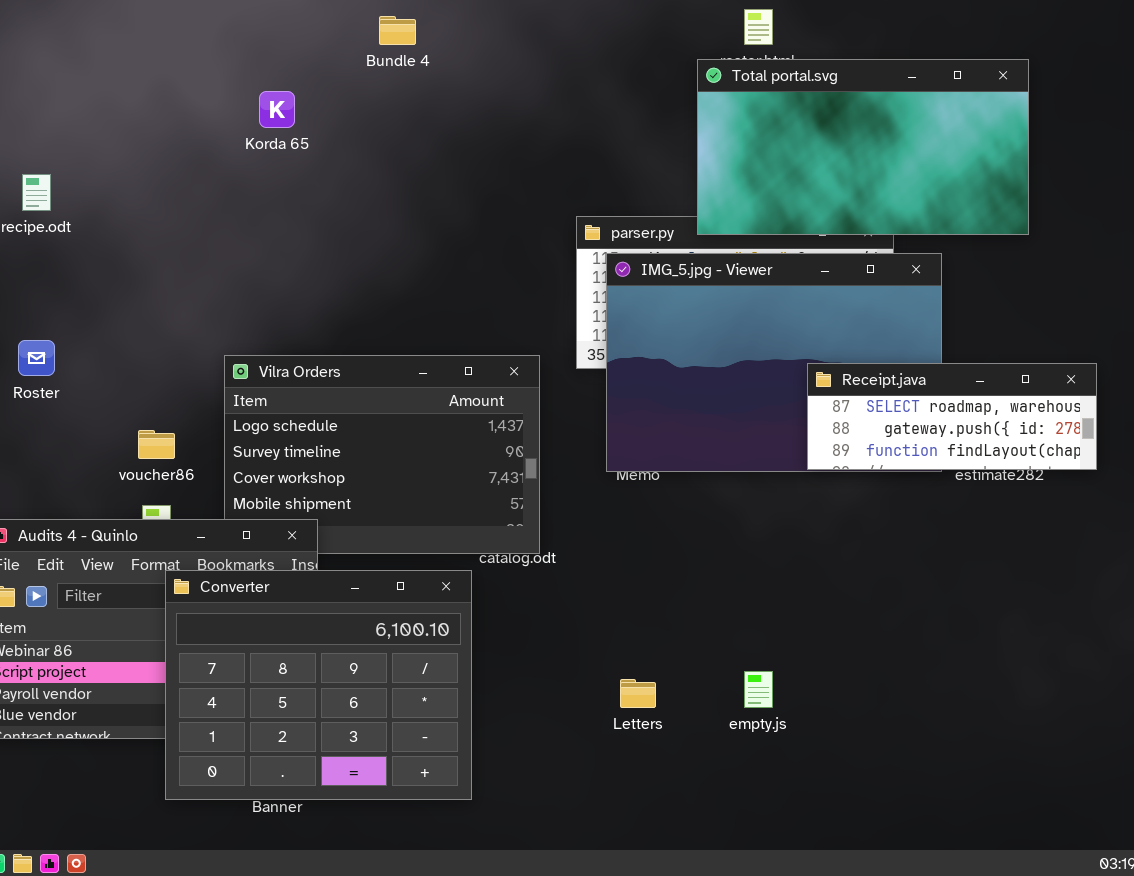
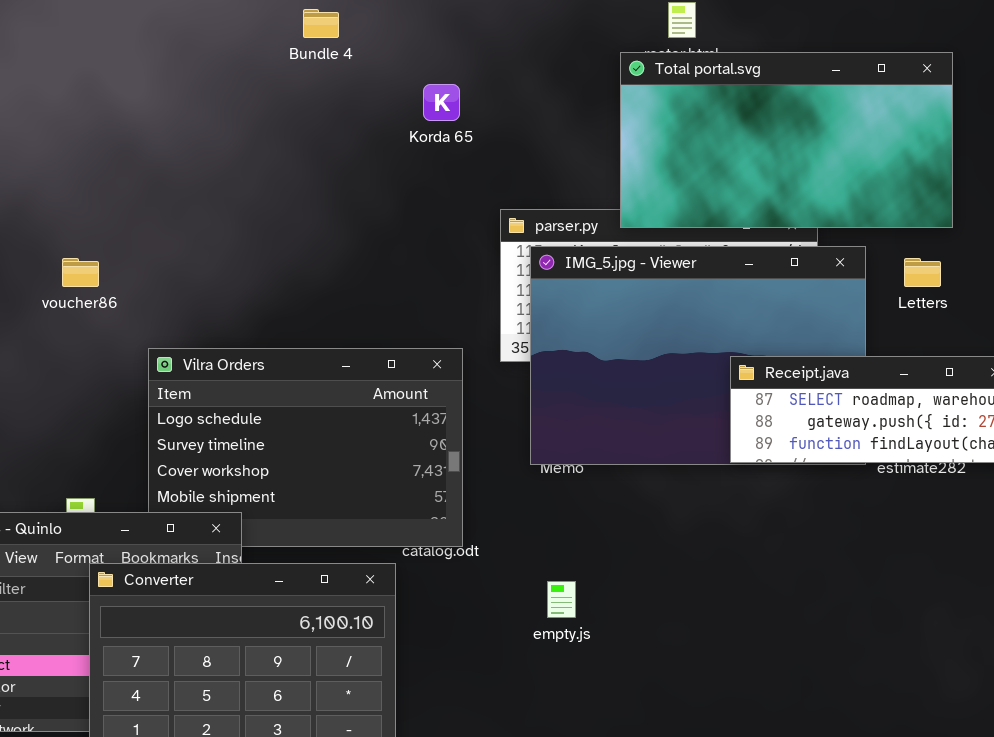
Korda 65: [259,91,295,128] -> [423,84,460,121], moved
voucher86: [138,430,175,459] -> [62,258,99,287], moved
empty.js: [744,671,773,708] -> [547,581,576,618], moved
Letters: [620,679,656,708] -> [904,258,941,287], moved

